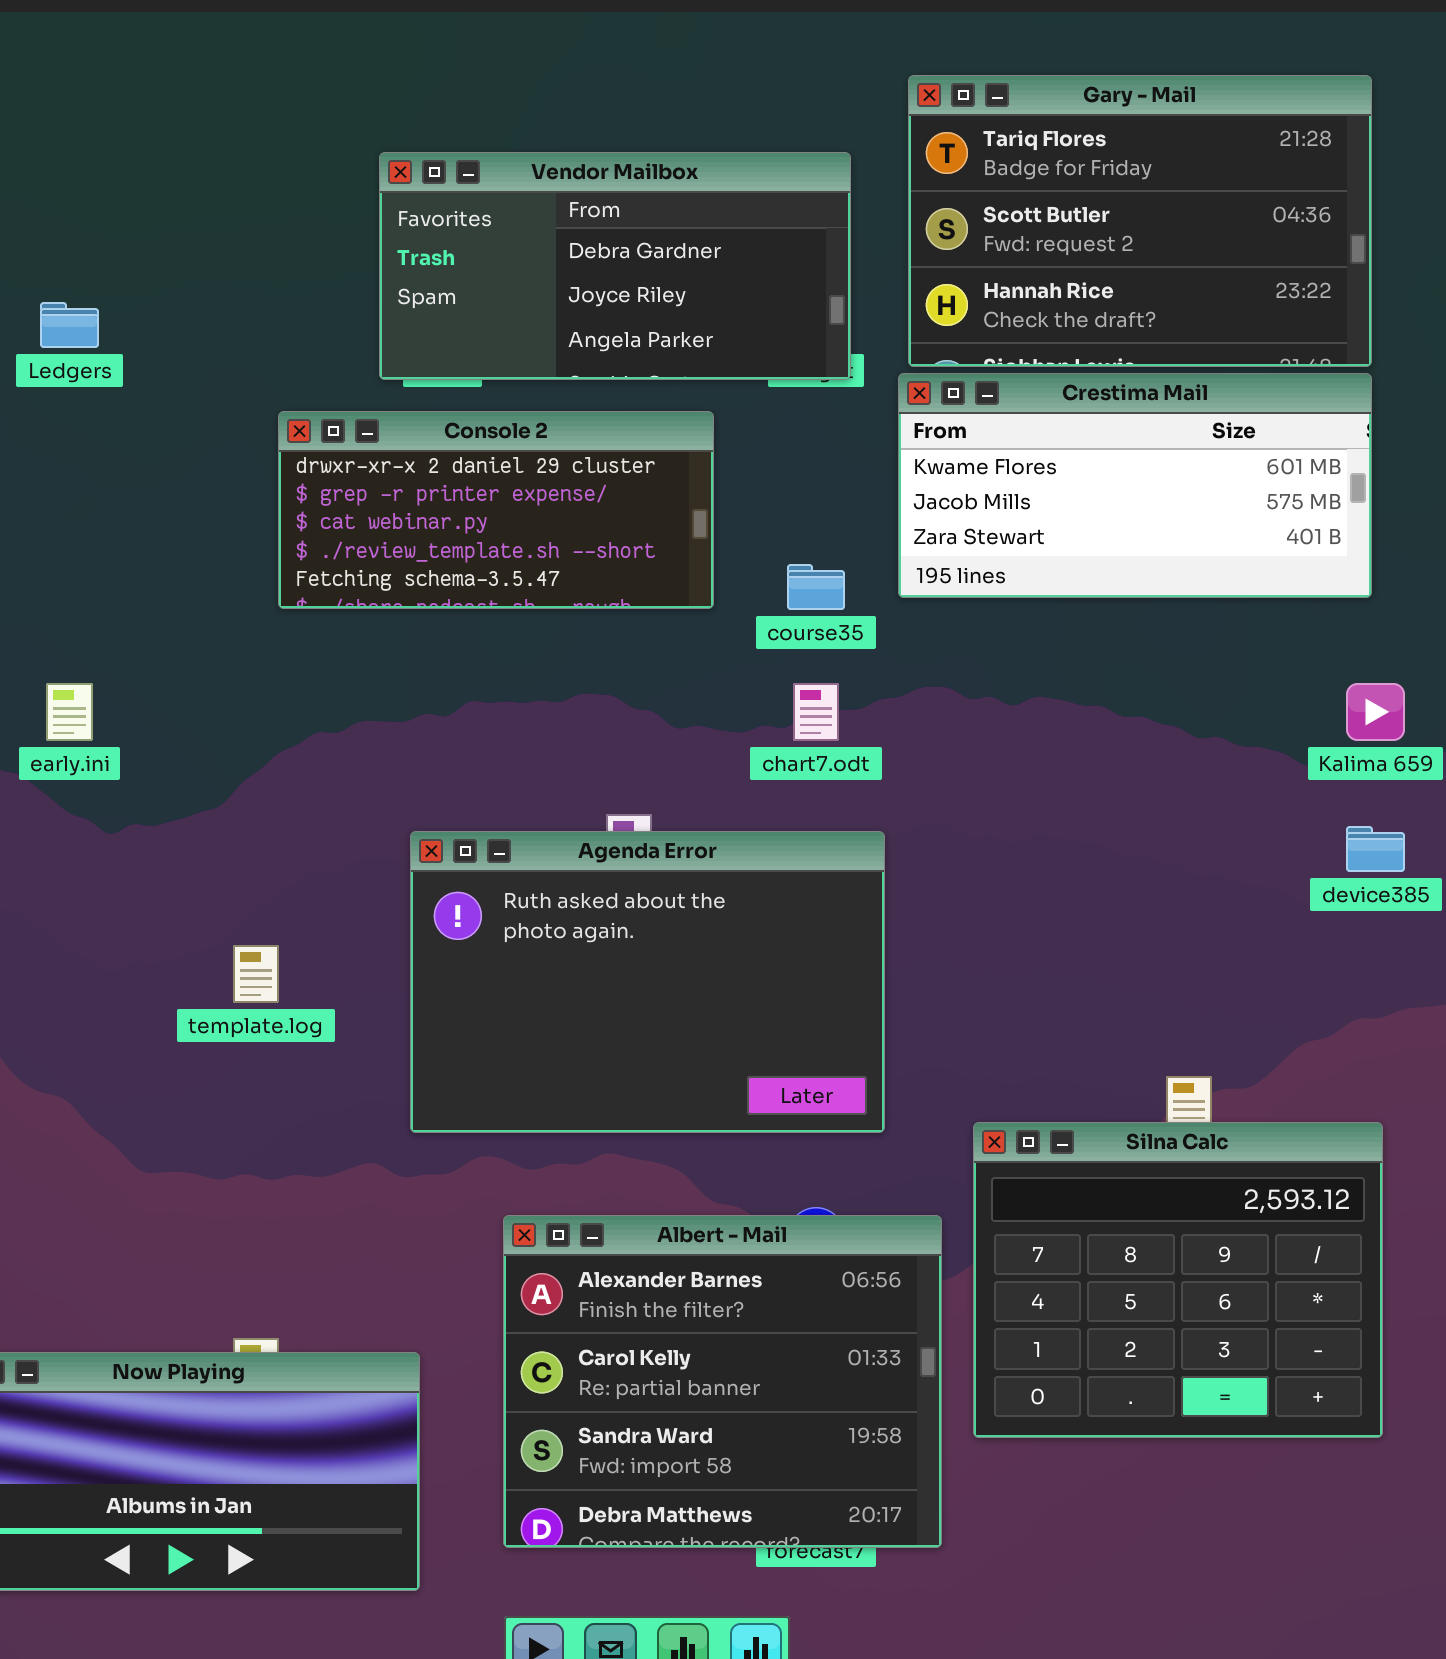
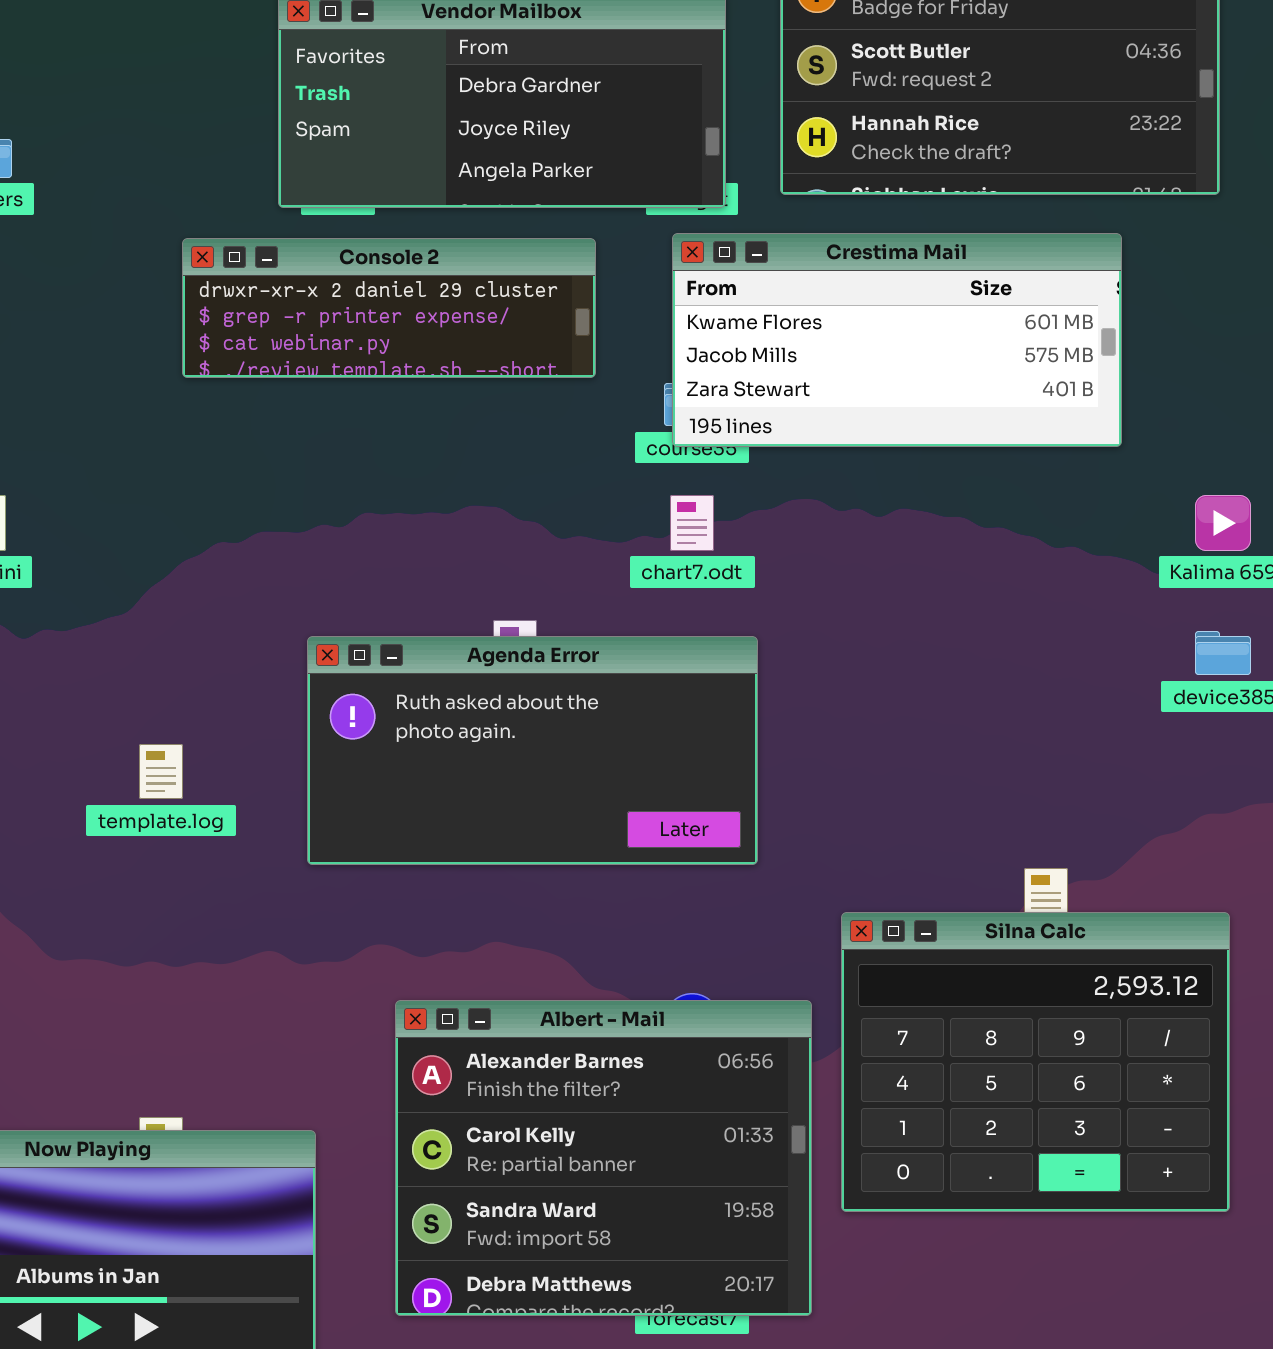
Crestima Mail: [898,373,1372,598] -> [672,233,1122,447], moved
Console 2: [278,411,714,609] -> [182,238,596,378], resized
Agenda Error: [410,831,885,1133] -> [307,636,758,865], resized

